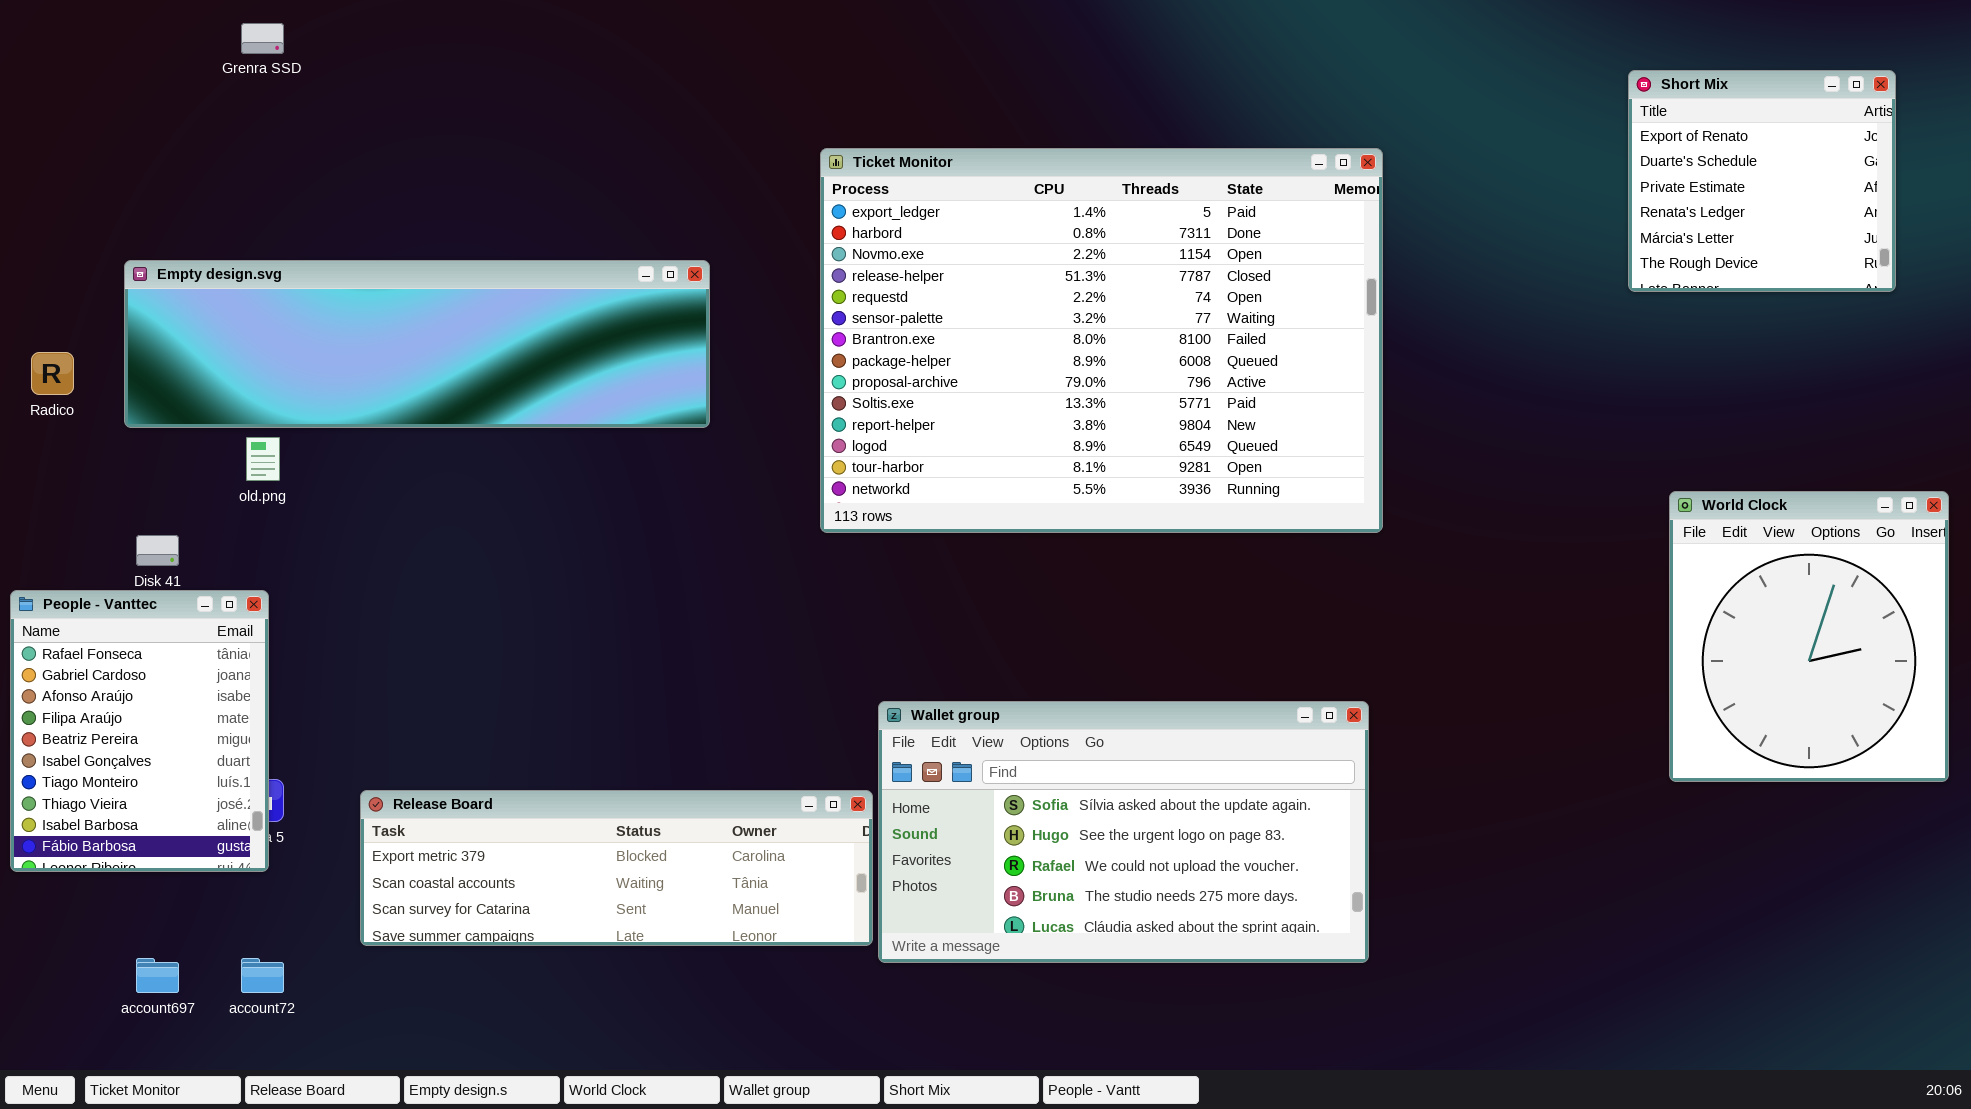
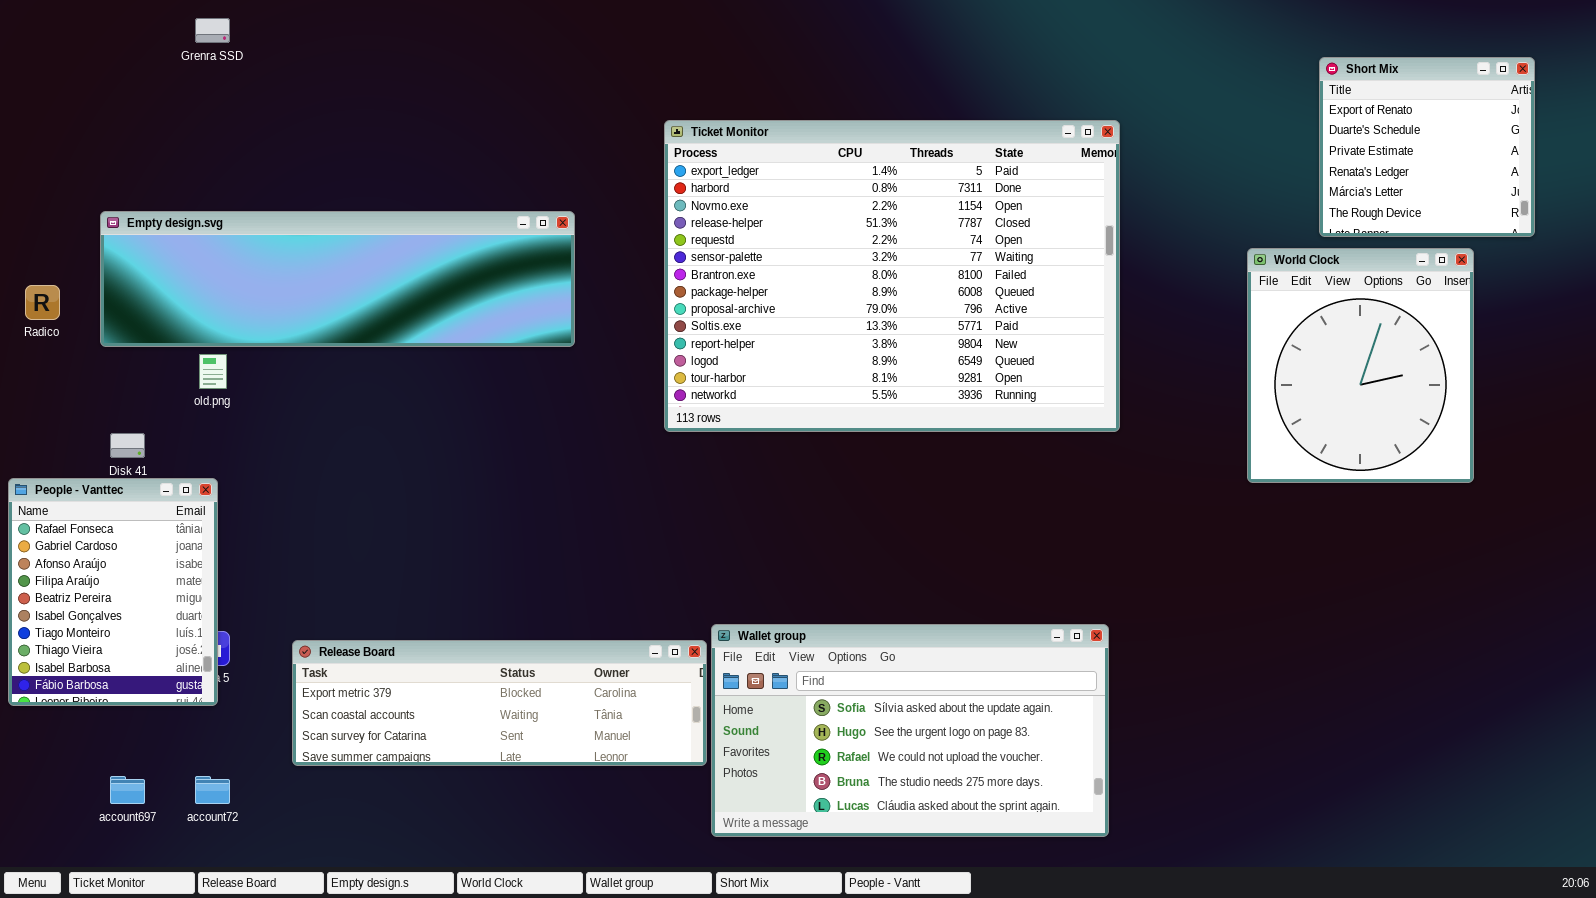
World Clock: [1669,491,1949,782] -> [1247,248,1474,483], moved
Wallet group: [878,701,1369,963] -> [711,624,1109,837], moved

